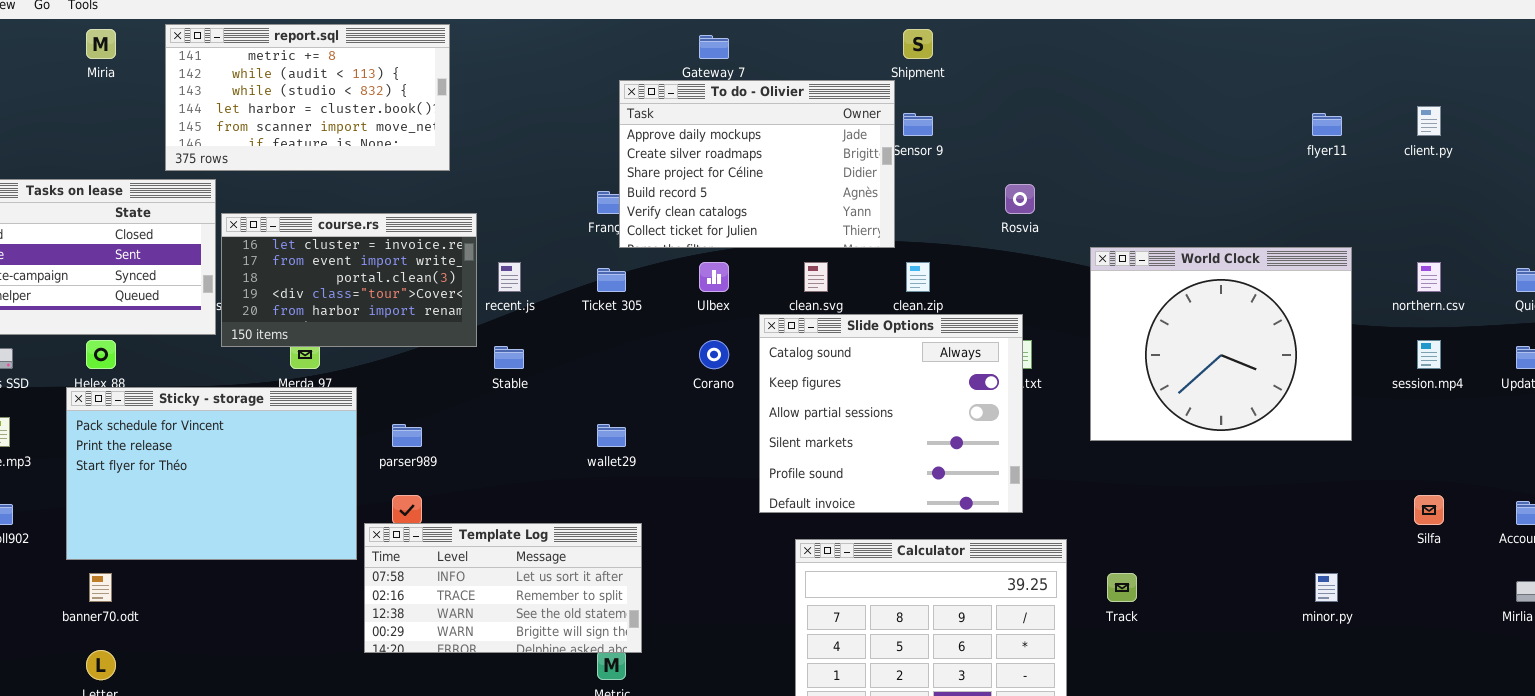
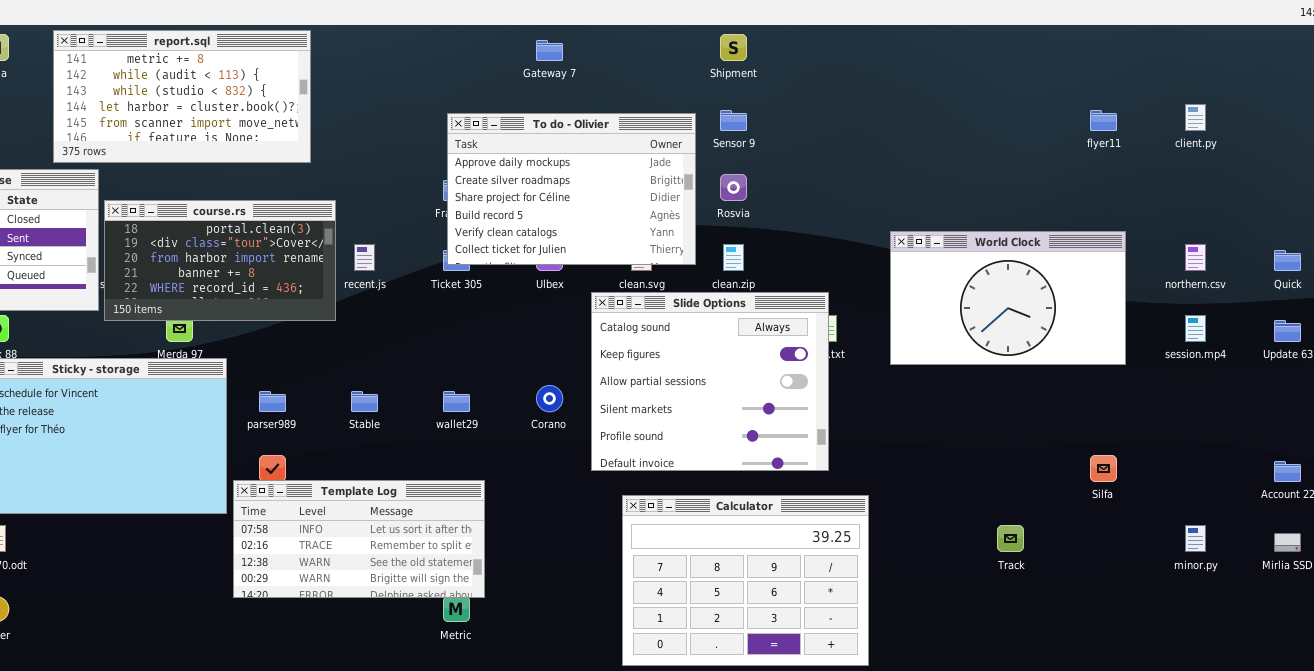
To do - Olivier: [619,80,895,248] -> [447,113,696,265], moved
Rosvia: [1005,184,1035,214] -> [720,174,747,201], moved
course.rs: [221,213,477,347] -> [104,200,336,321], scrolled down 2 rows
World Clock: [1090,247,1352,441] -> [890,231,1126,365], resized
Corano: [699,340,729,369] -> [536,385,563,412], moved
Stable: [494,346,524,369] -> [351,391,378,412], moved
Silfa: [1414,495,1444,525] -> [1090,455,1117,482], moved
Track: [1107,573,1137,602] -> [997,525,1024,552], moved
minor.py: [1315,573,1338,602] -> [1185,525,1206,552], moved

